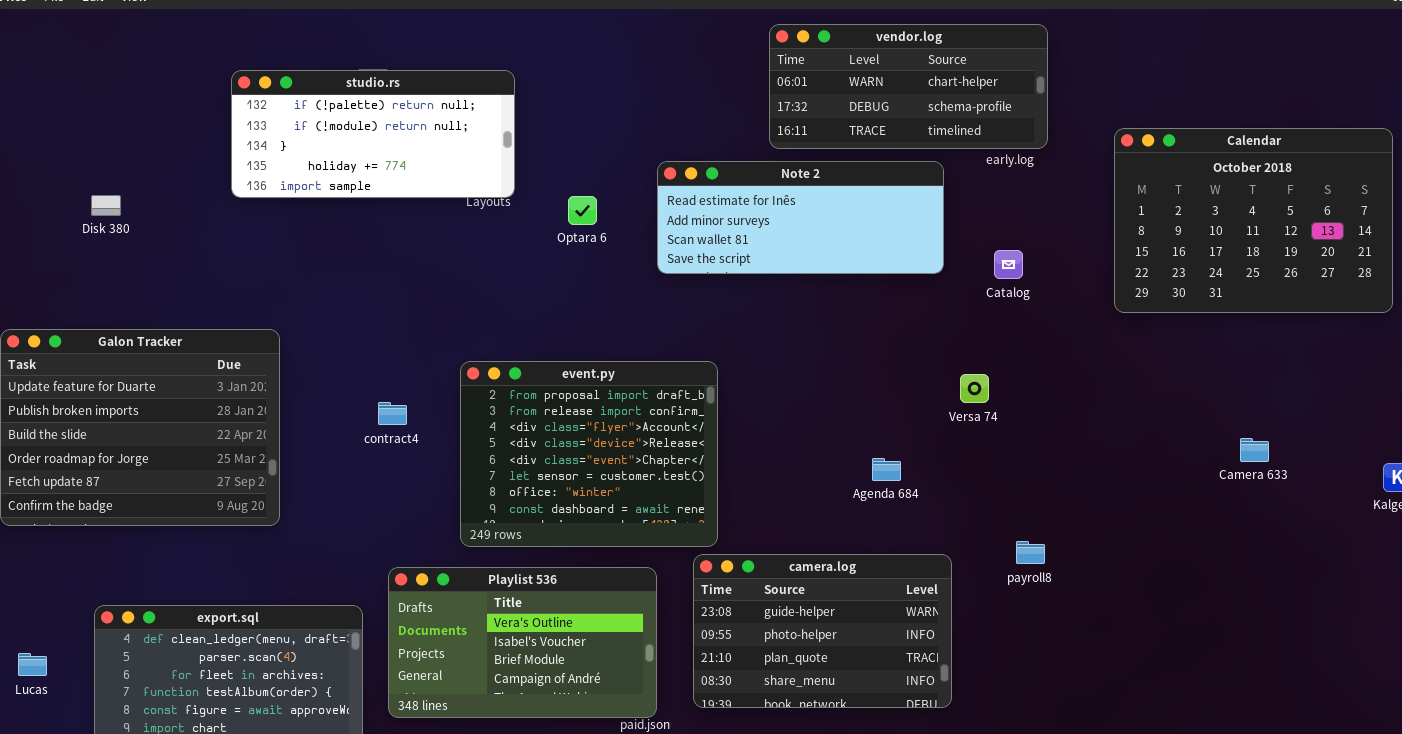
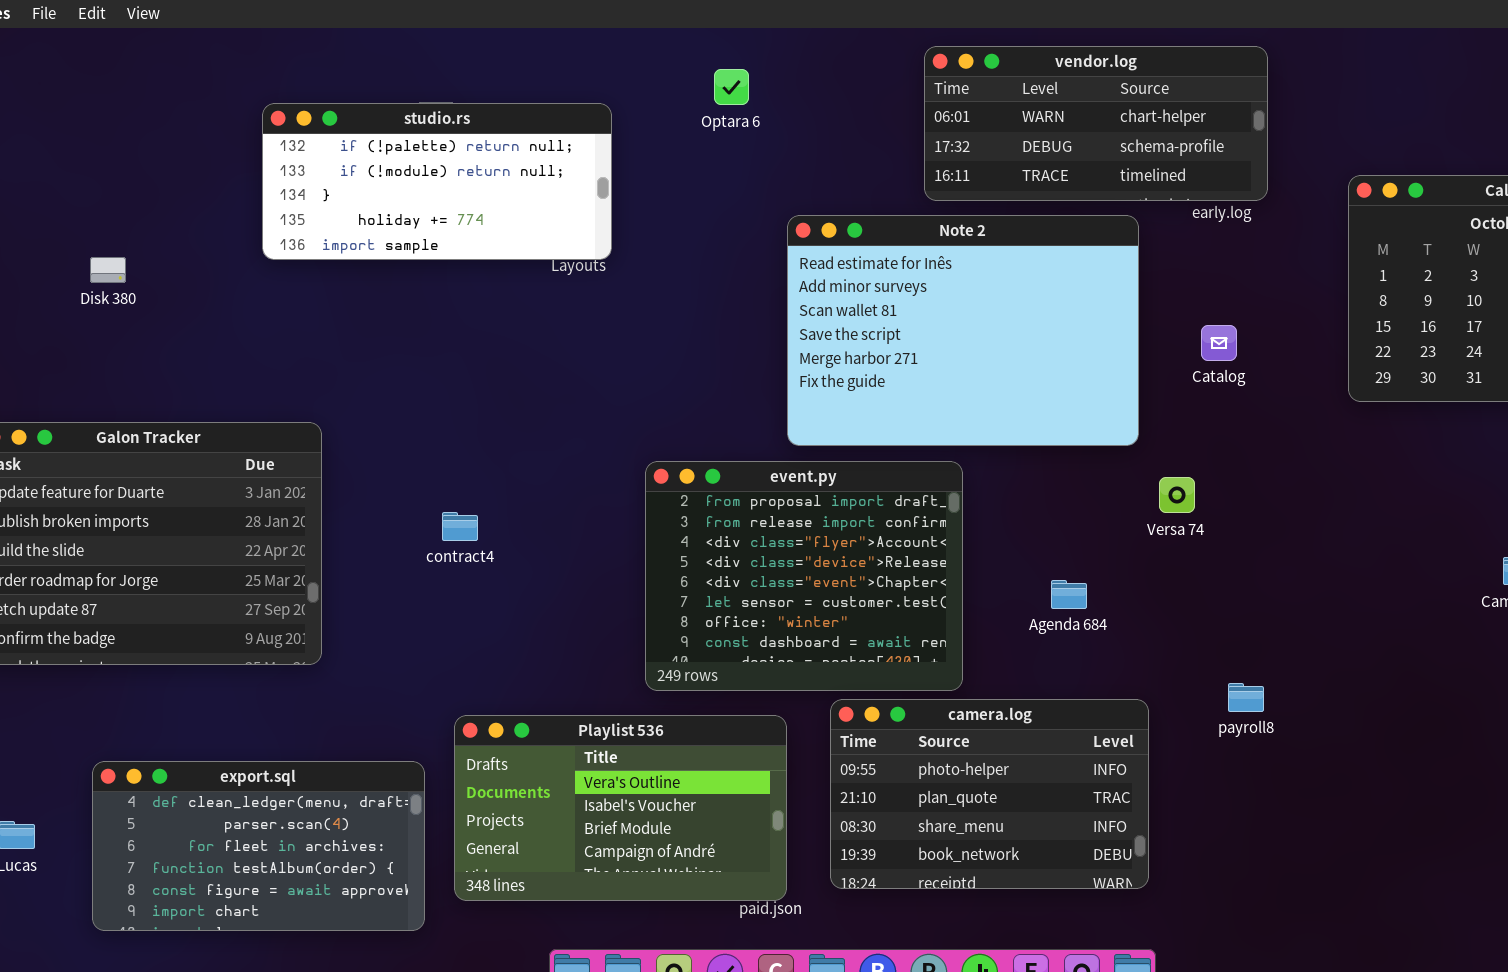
Note 2: [657,161,944,274] -> [787,215,1139,446], resized
Optara 6: [568,196,597,225] -> [714,69,749,105], moved
event.py: [460,361,718,547] -> [645,461,963,691], moved
camera.log: [693,554,952,708] -> [830,699,1149,889], scrolled down 1 row

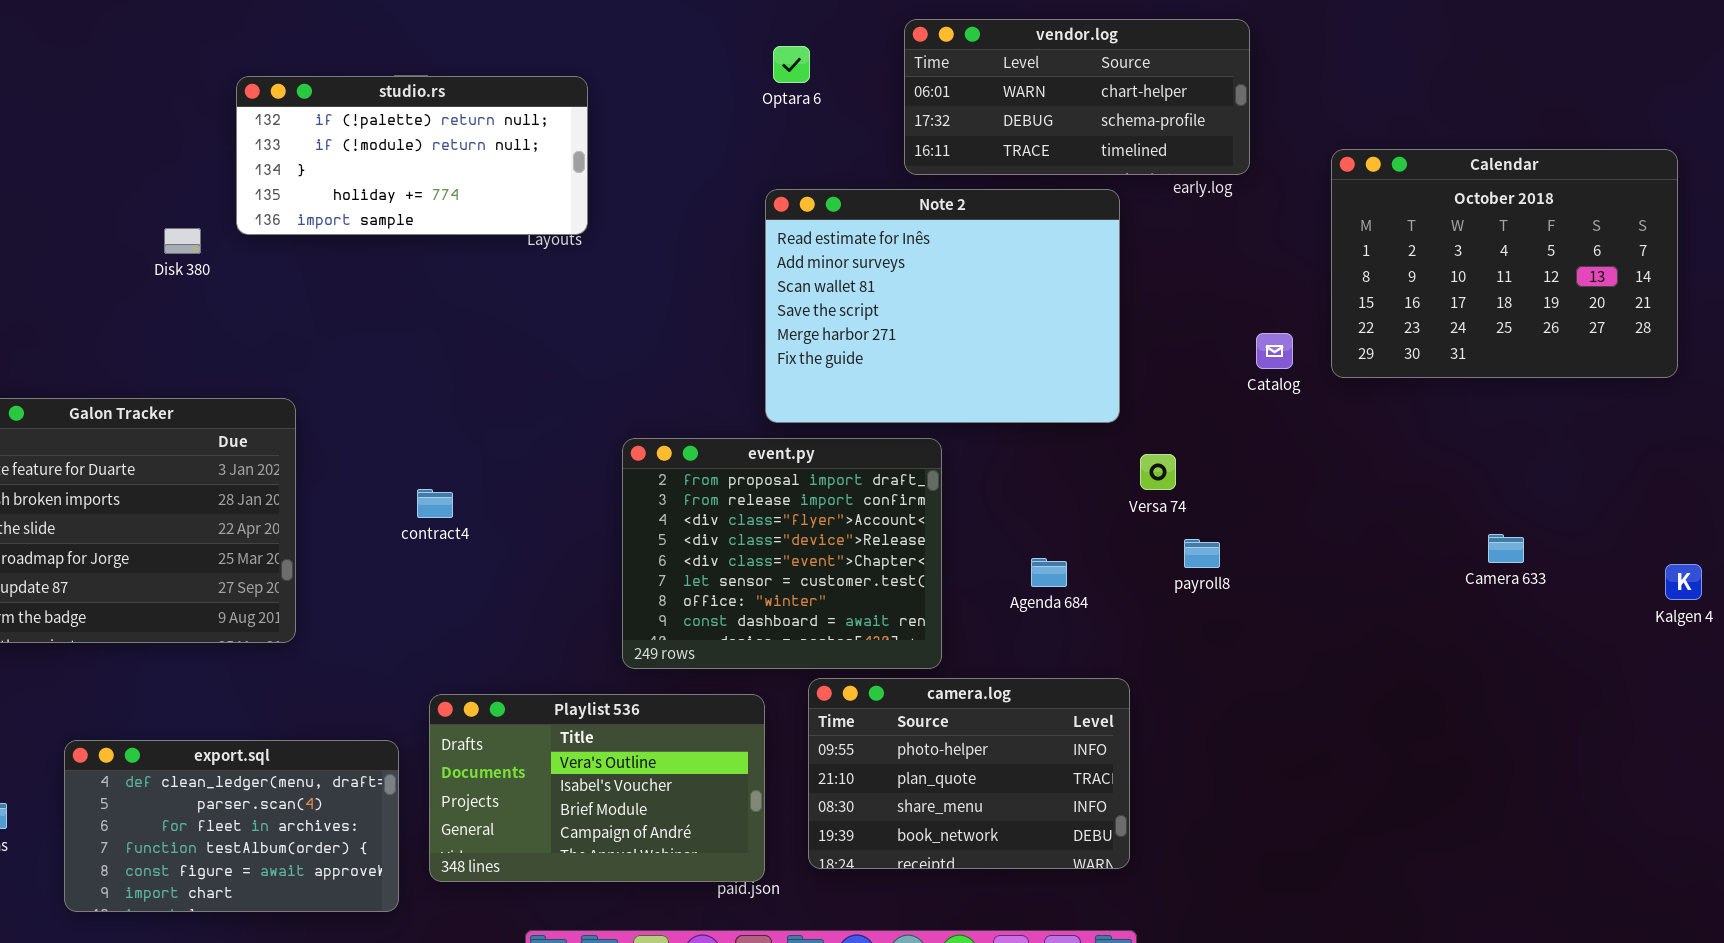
Optara 6: [714,69,749,105] -> [773,46,810,83], moved
Disk 380: [90,257,126,283] -> [164,228,201,254], moved
Catalog: [1201,325,1237,361] -> [1256,333,1293,369], moved
payroll8: [1228,683,1264,712] -> [1184,539,1220,568], moved

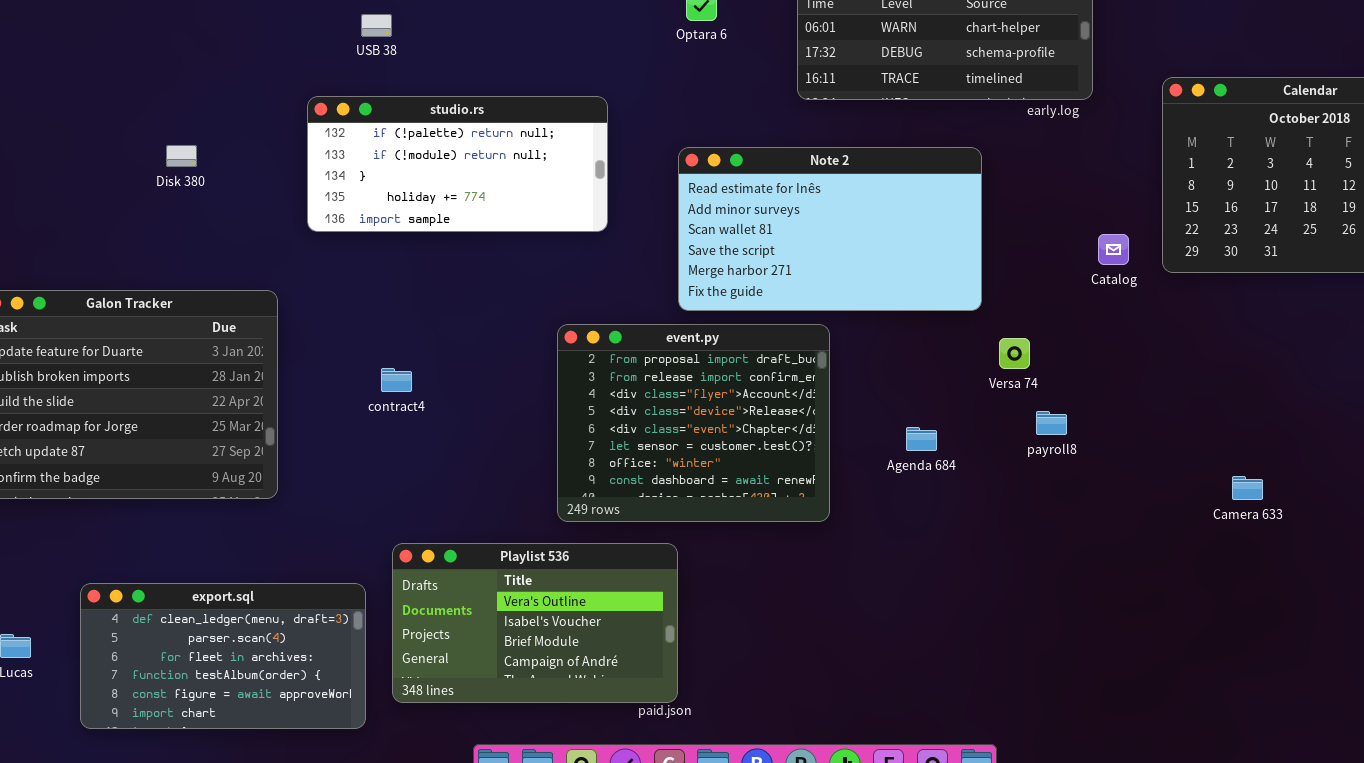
studio.rs: [236,76,588,235] -> [307,96,608,232], moved
Note 2: [765,189,1120,423] -> [678,147,982,311], resized
Camera 633: [1488,534,1524,563] -> [1232,476,1263,500], moved
camera.log: [808,678,1130,869] -> none, closed

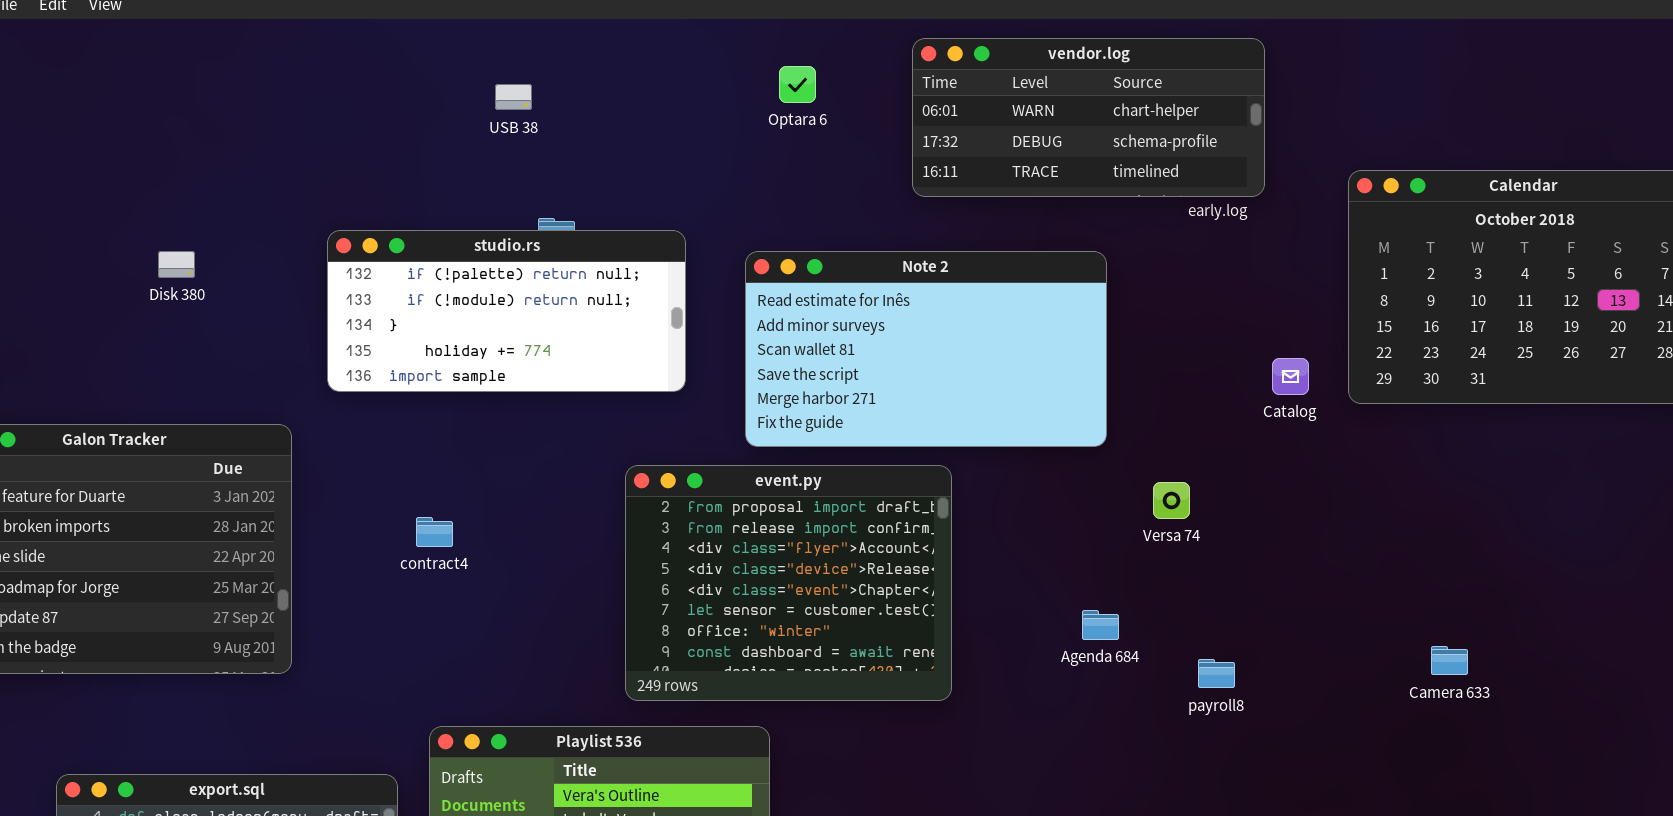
USB 38: [361,14,392,37] -> [495,84,532,110], moved
studio.rs: [307,96,608,232] -> [327,230,686,392], moved
Note 2: [678,147,982,311] -> [745,251,1107,447], moved
payroll8: [1036,411,1067,435] -> [1198,659,1235,688], moved
Agenda 684: [906,427,937,451] -> [1082,610,1119,640], moved

